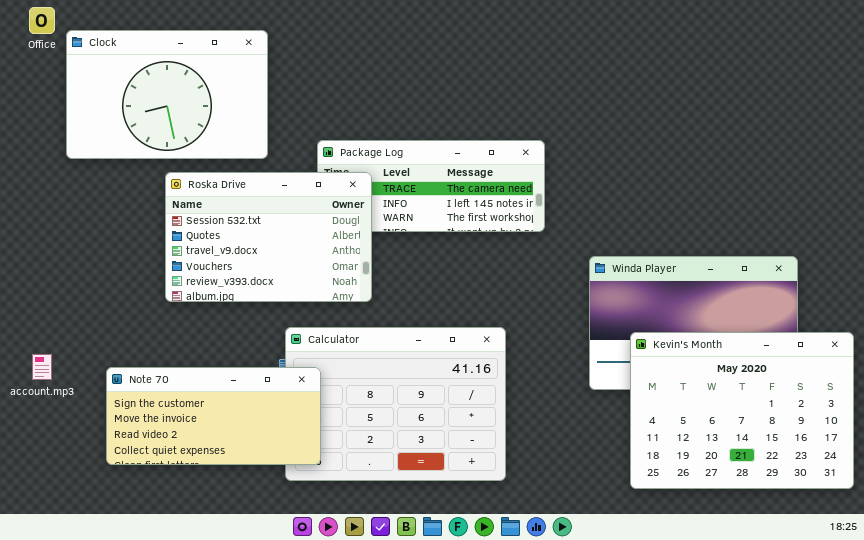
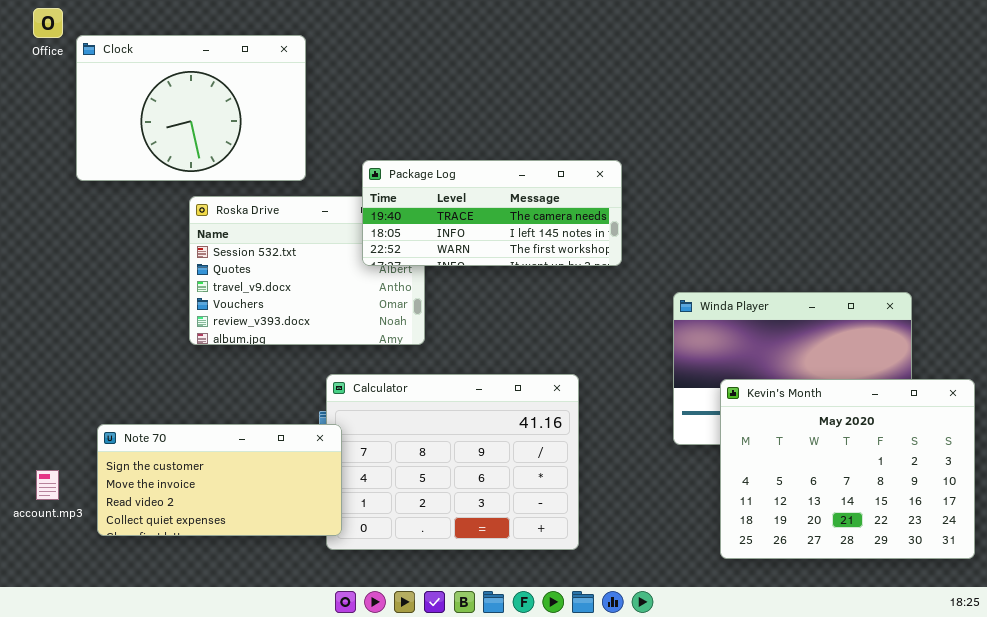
Package Log: [317,140,545,232] -> [362,160,622,266], raised
account.mp3: [32,354,52,380] -> [36,470,59,500], moved
Note 70: [106,367,321,465] -> [97,424,342,536], moved

